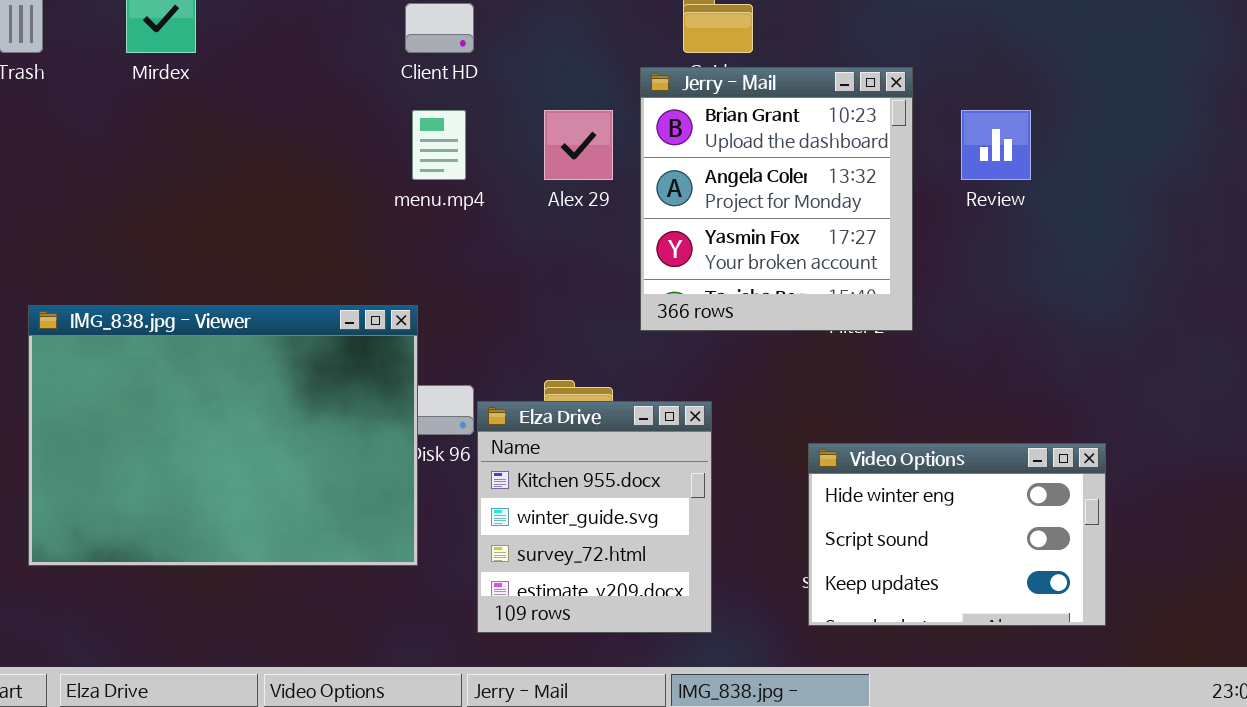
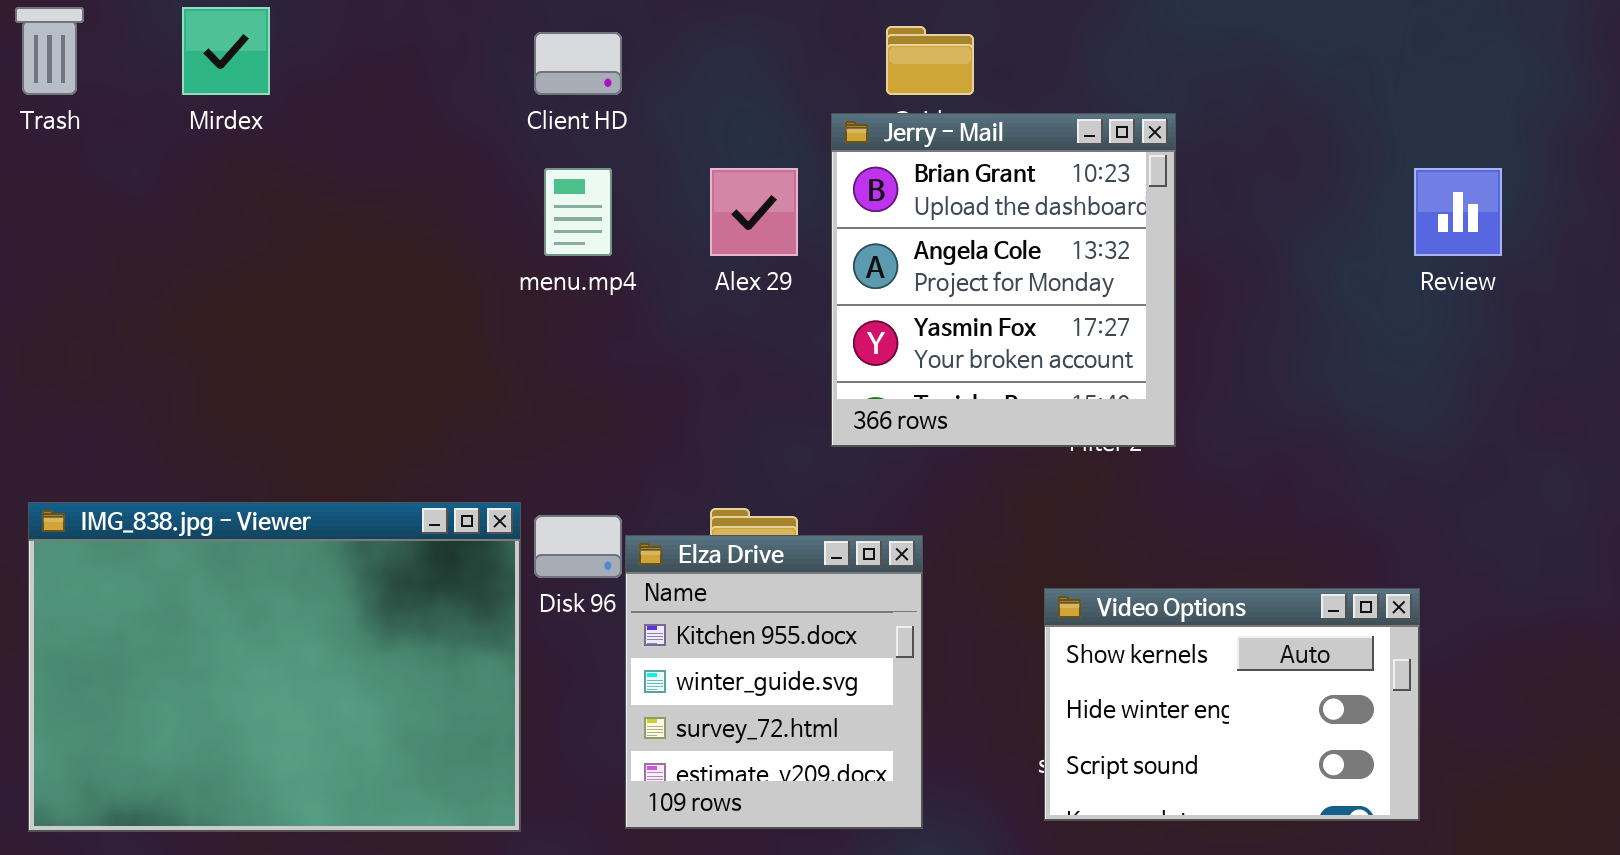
Review: [961,110,1031,180] -> [1414,168,1502,256], moved
IMG_838.jpg - Viewer: [28,305,418,566] -> [28,502,521,832], moved
Video Options: [808,443,1106,626] -> [1044,588,1420,821], scrolled up 1 row

